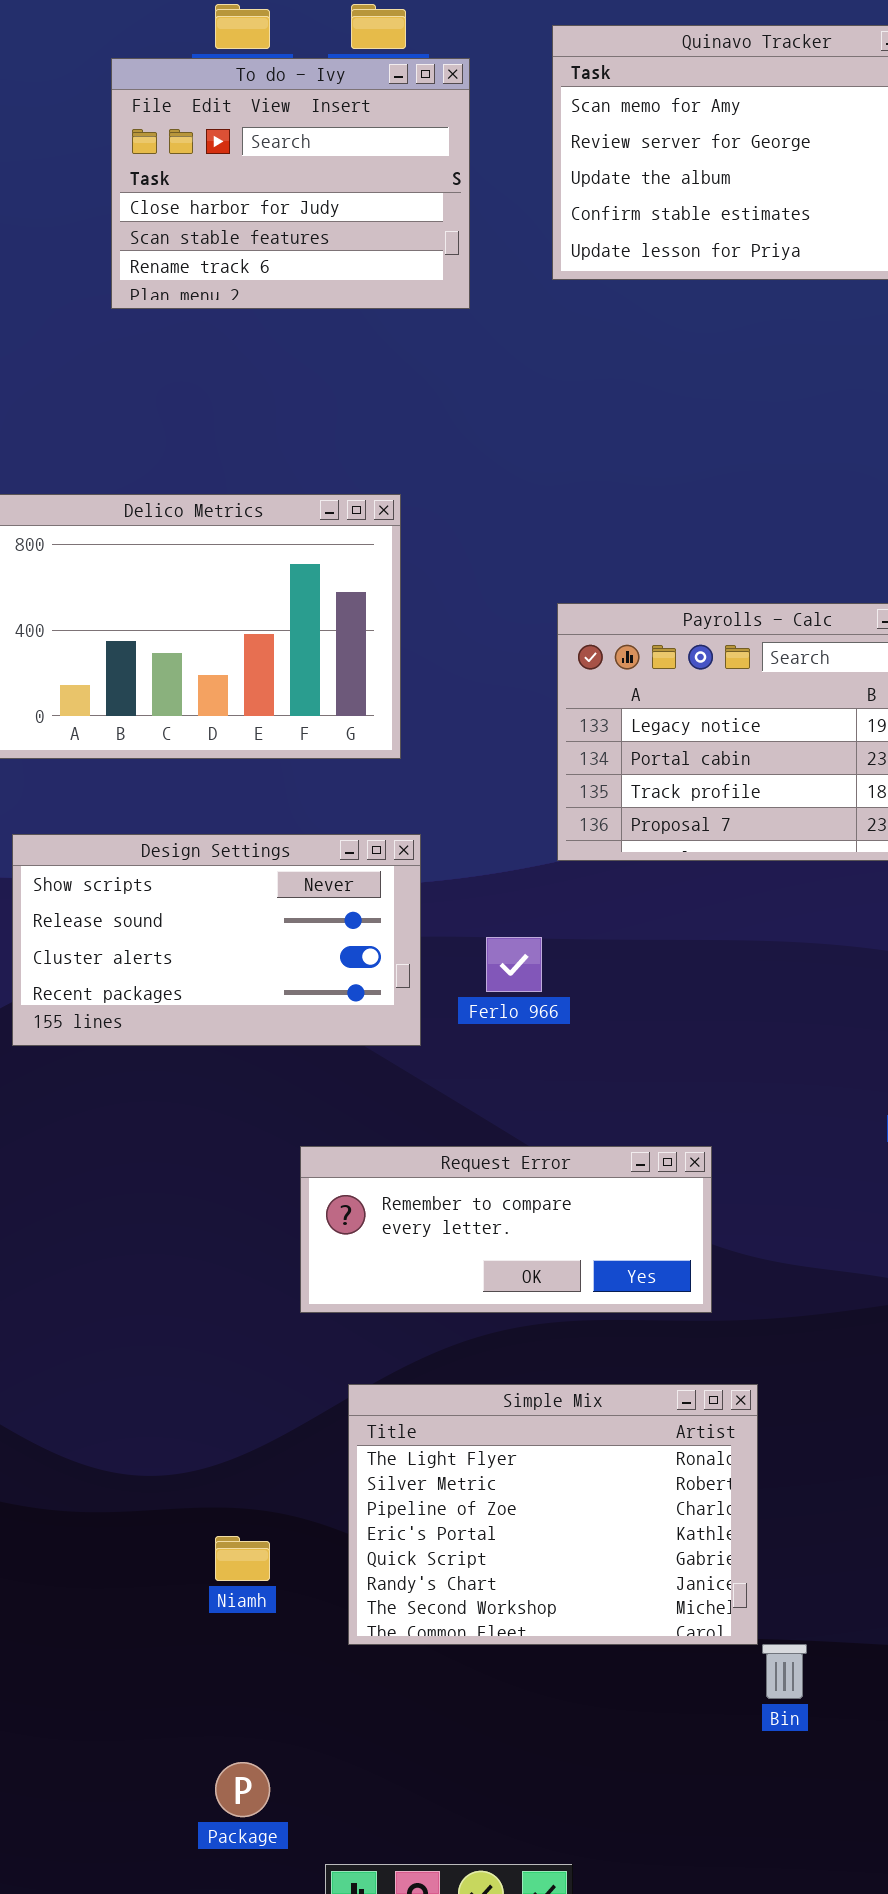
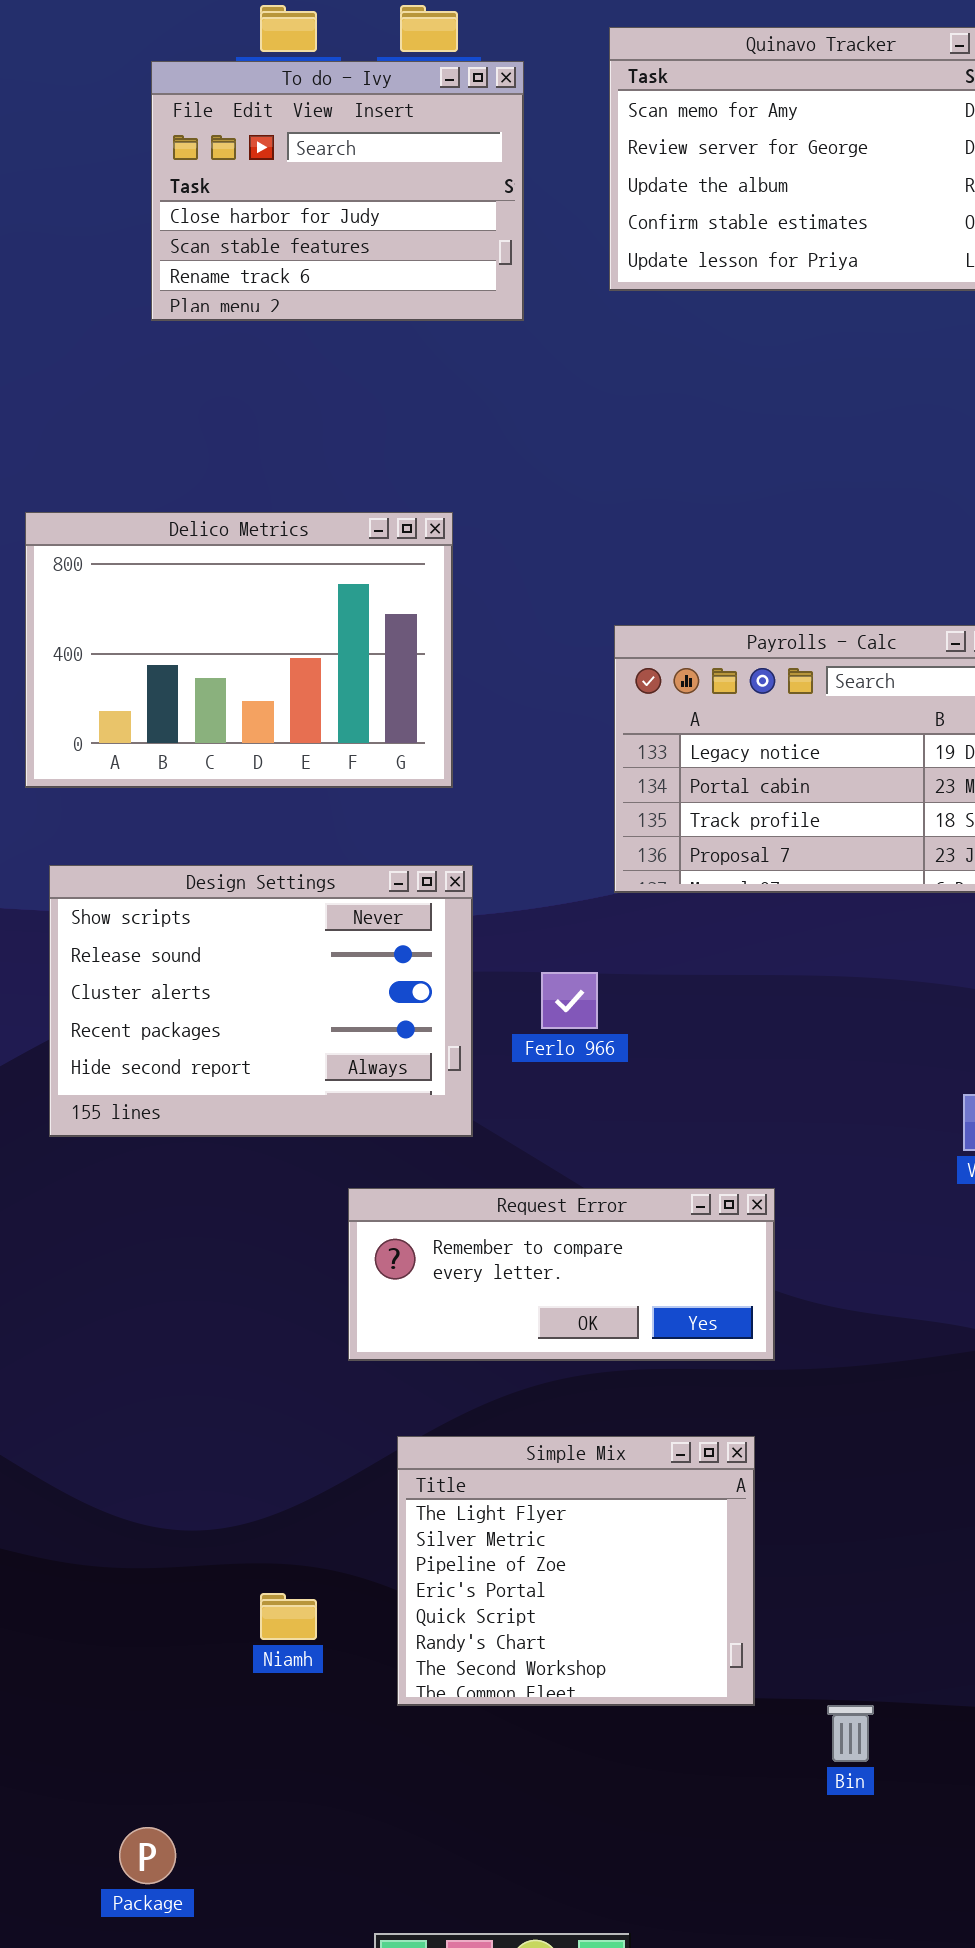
Design Settings: [12,834,421,1046] -> [49,865,473,1137], resized
Simple Mix: [348,1384,758,1645] -> [397,1436,755,1706], resized
Package: [215,1762,270,1817] -> [119,1827,176,1884], moved

